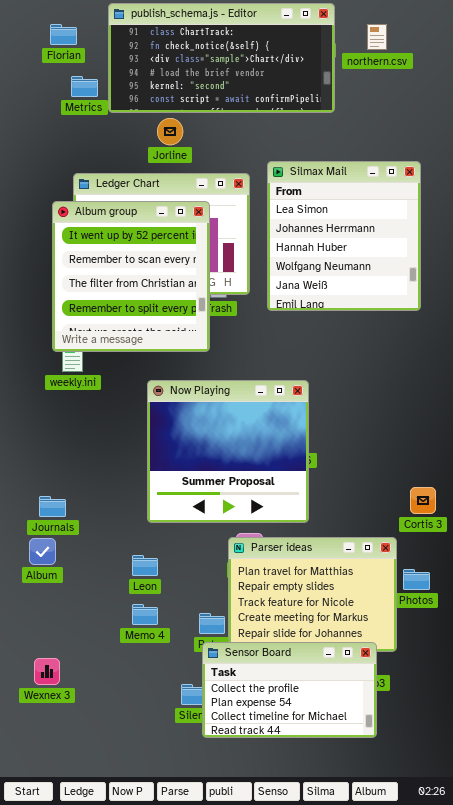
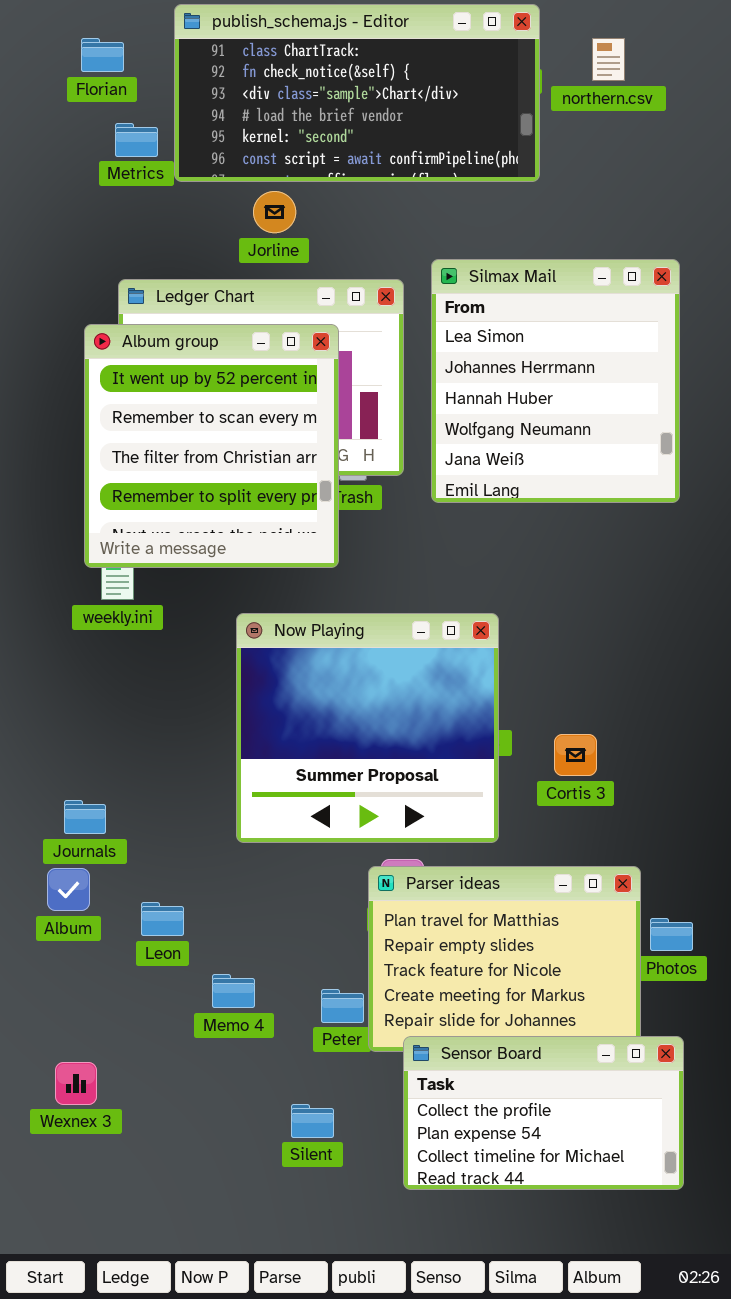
Cortis 3: [410,487,436,514] -> [554,734,597,776], moved
Leon: [132,555,158,576] -> [141,902,184,936], moved
Sensor Board: [202,642,377,738] -> [403,1036,684,1190], moved

